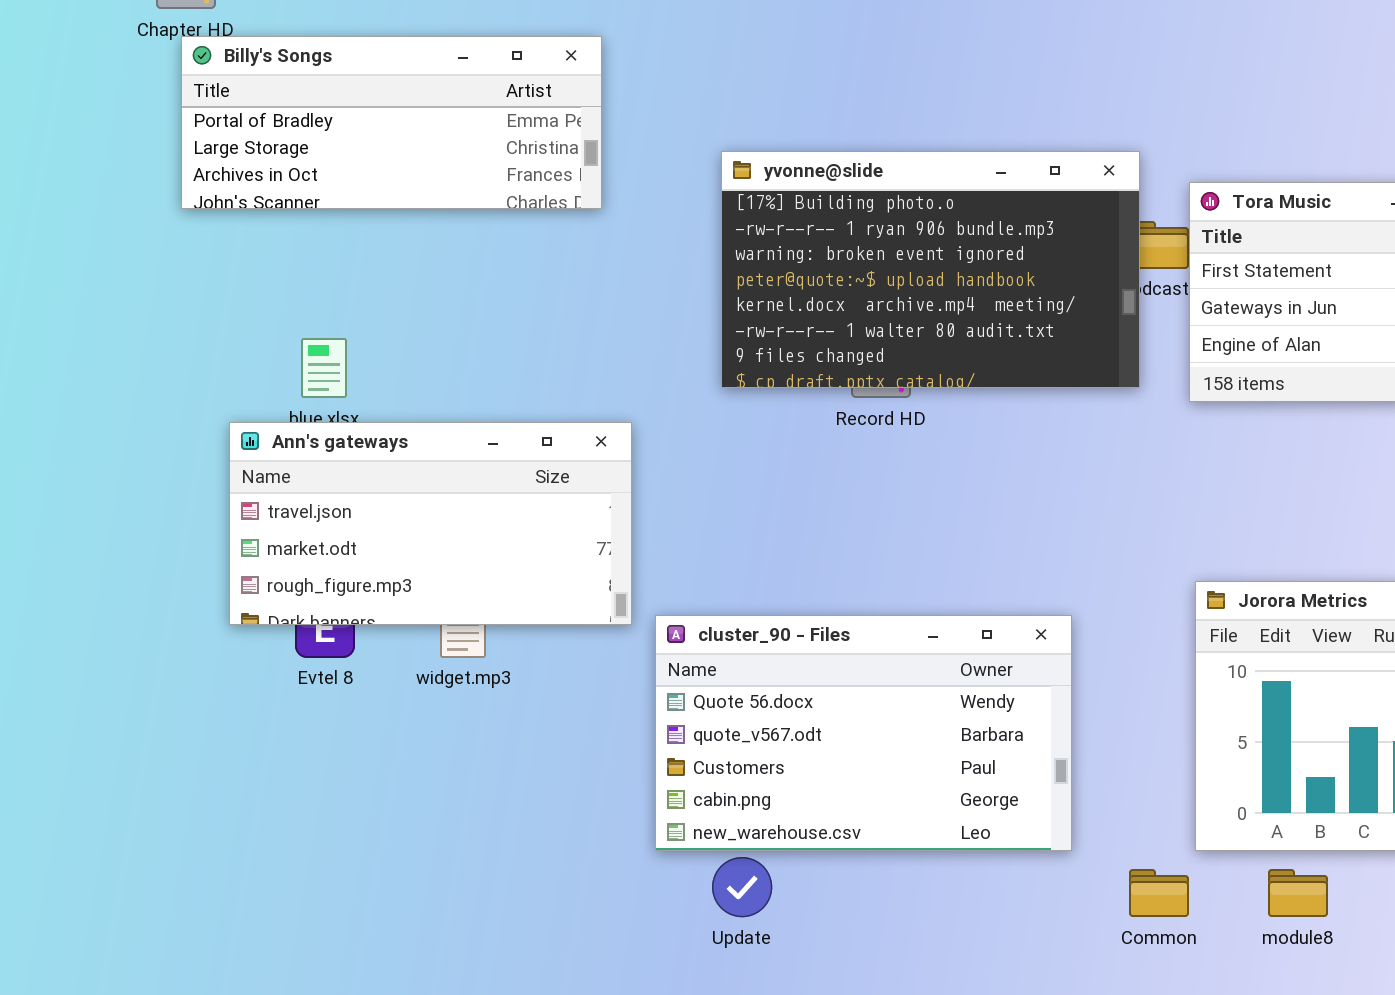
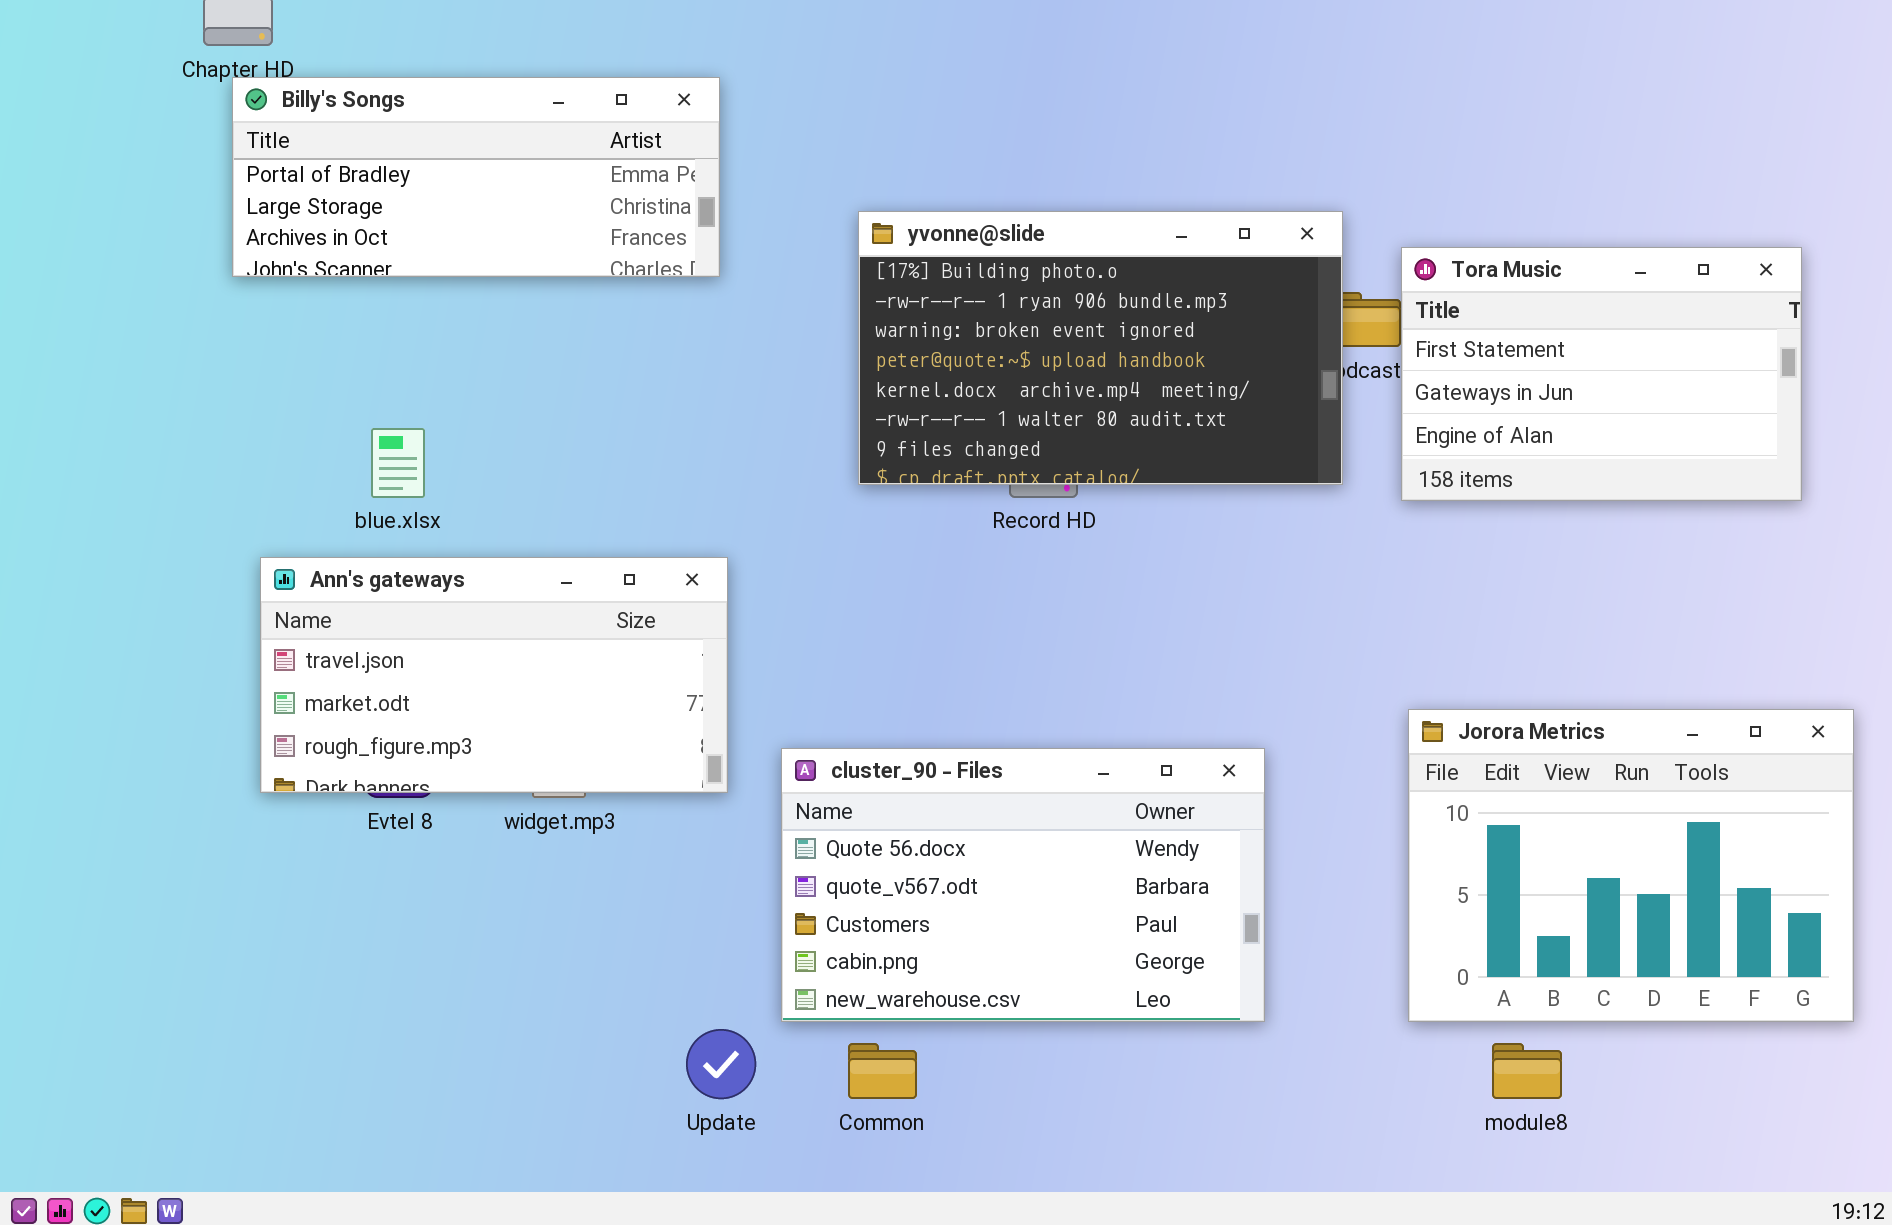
Ann's gateways: [229,422,632,625] -> [260,557,728,793], moved
Update: [712,857,772,917] -> [686,1029,756,1099], moved
Common: [1129,869,1189,917] -> [848,1043,917,1099], moved

